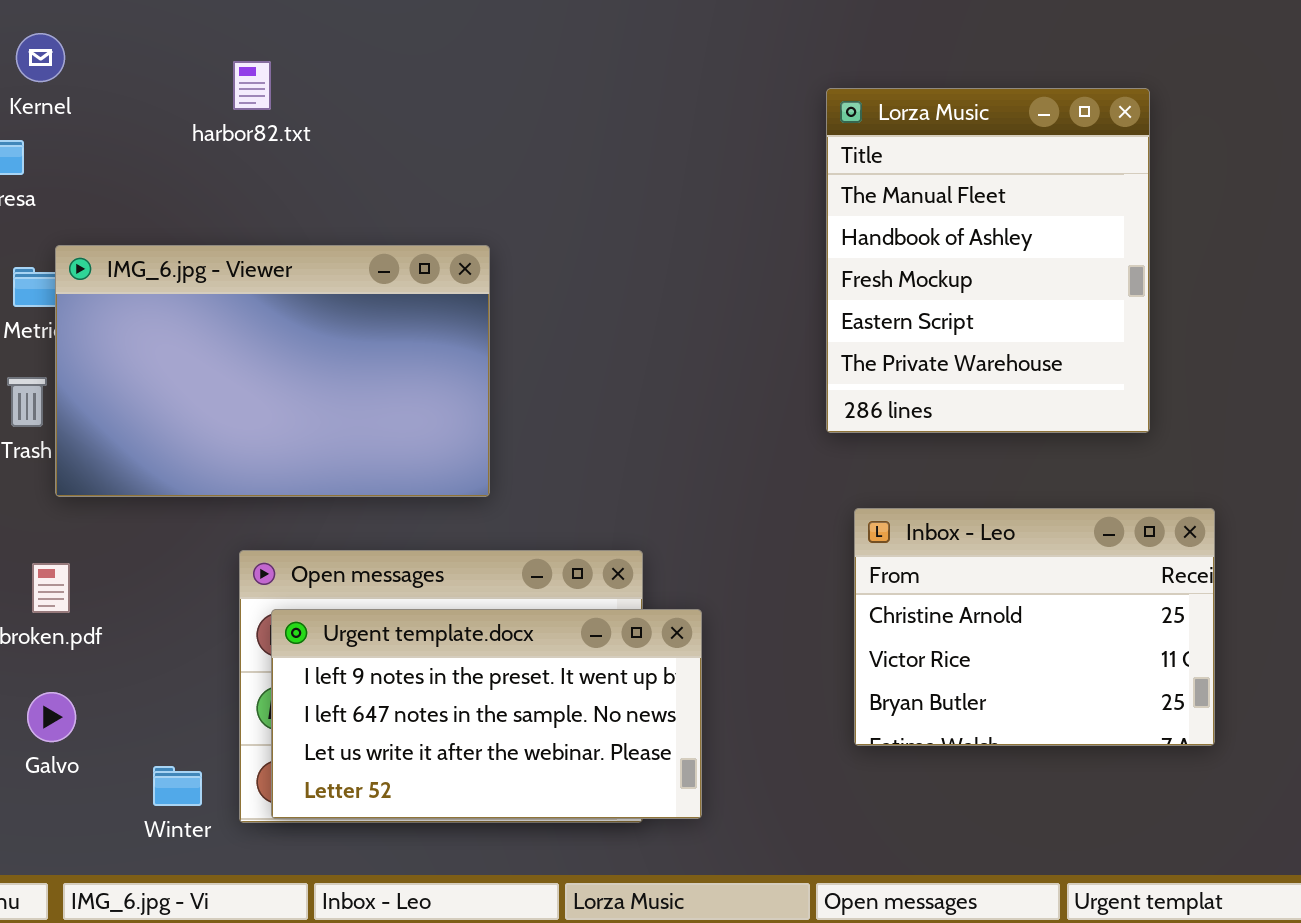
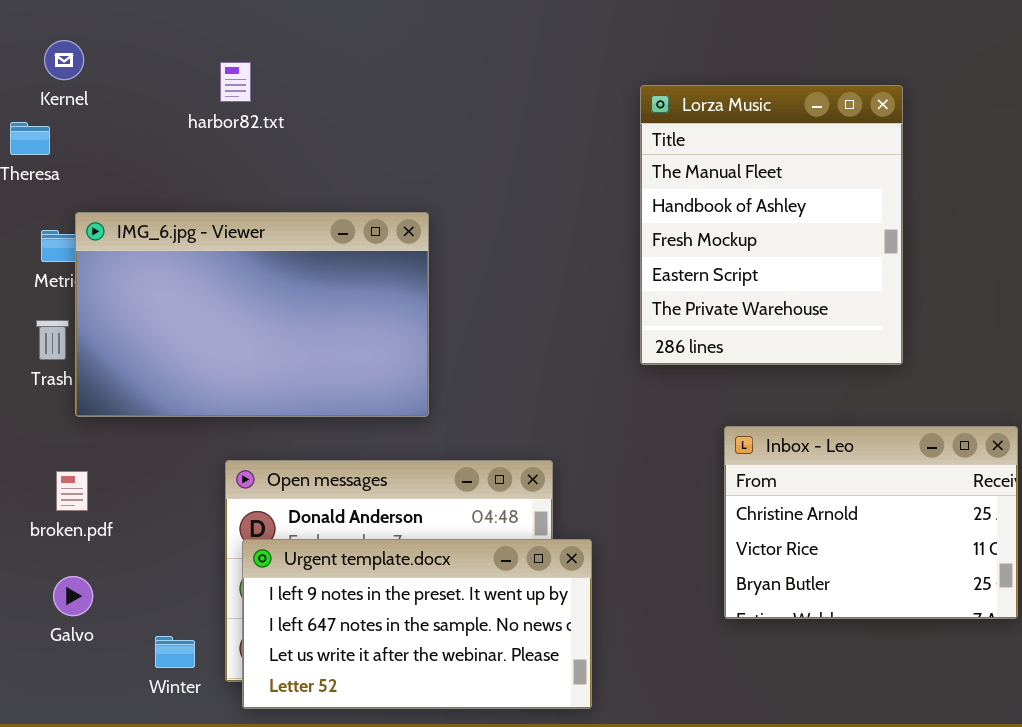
Lorza Music: [826,88,1150,433] -> [640,85,903,365], moved
Urgent template.docx: [271,609,702,819] -> [242,539,592,709], moved

